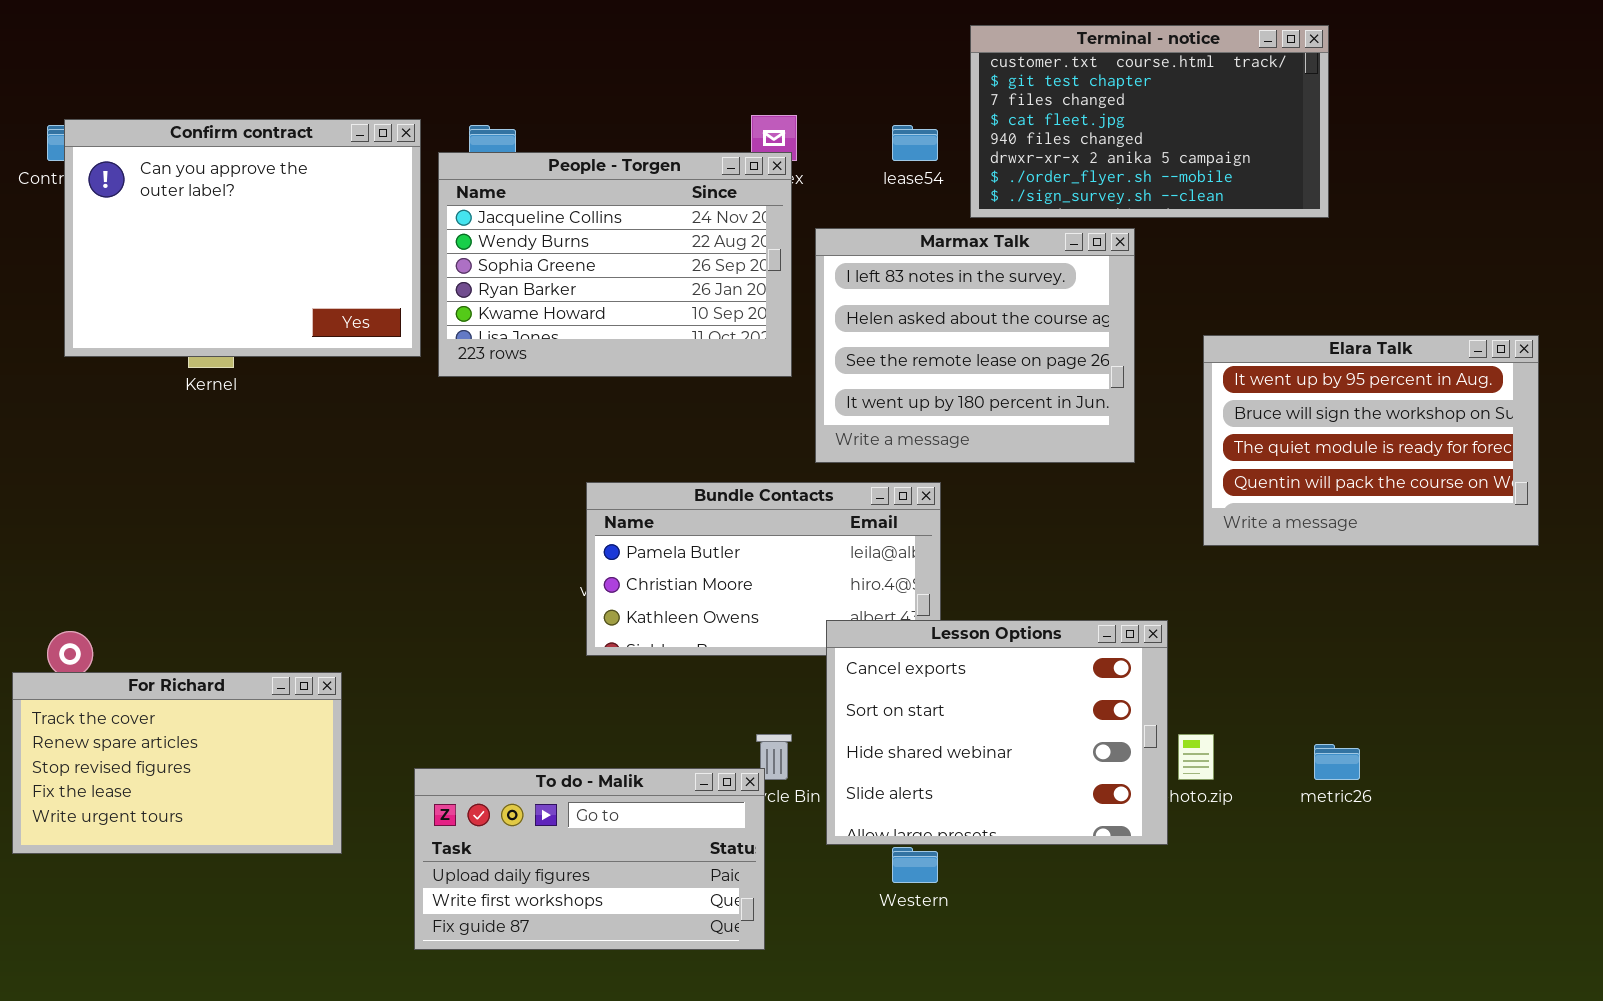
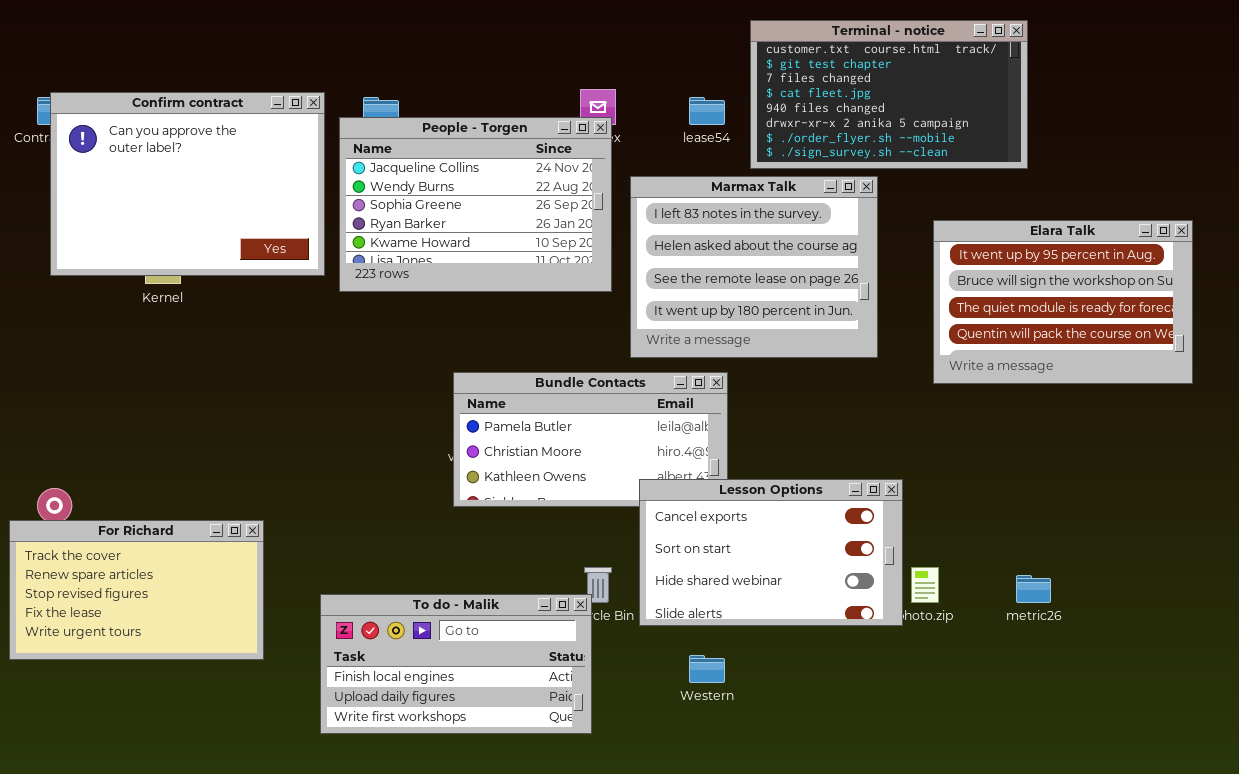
Elara Talk: [1203,335,1539,546] -> [933,220,1193,384], moved
Lesson Options: [826,620,1168,845] -> [639,479,903,626], resized
To do - Malik: [414,768,765,950] -> [320,594,592,734], scrolled up 1 row

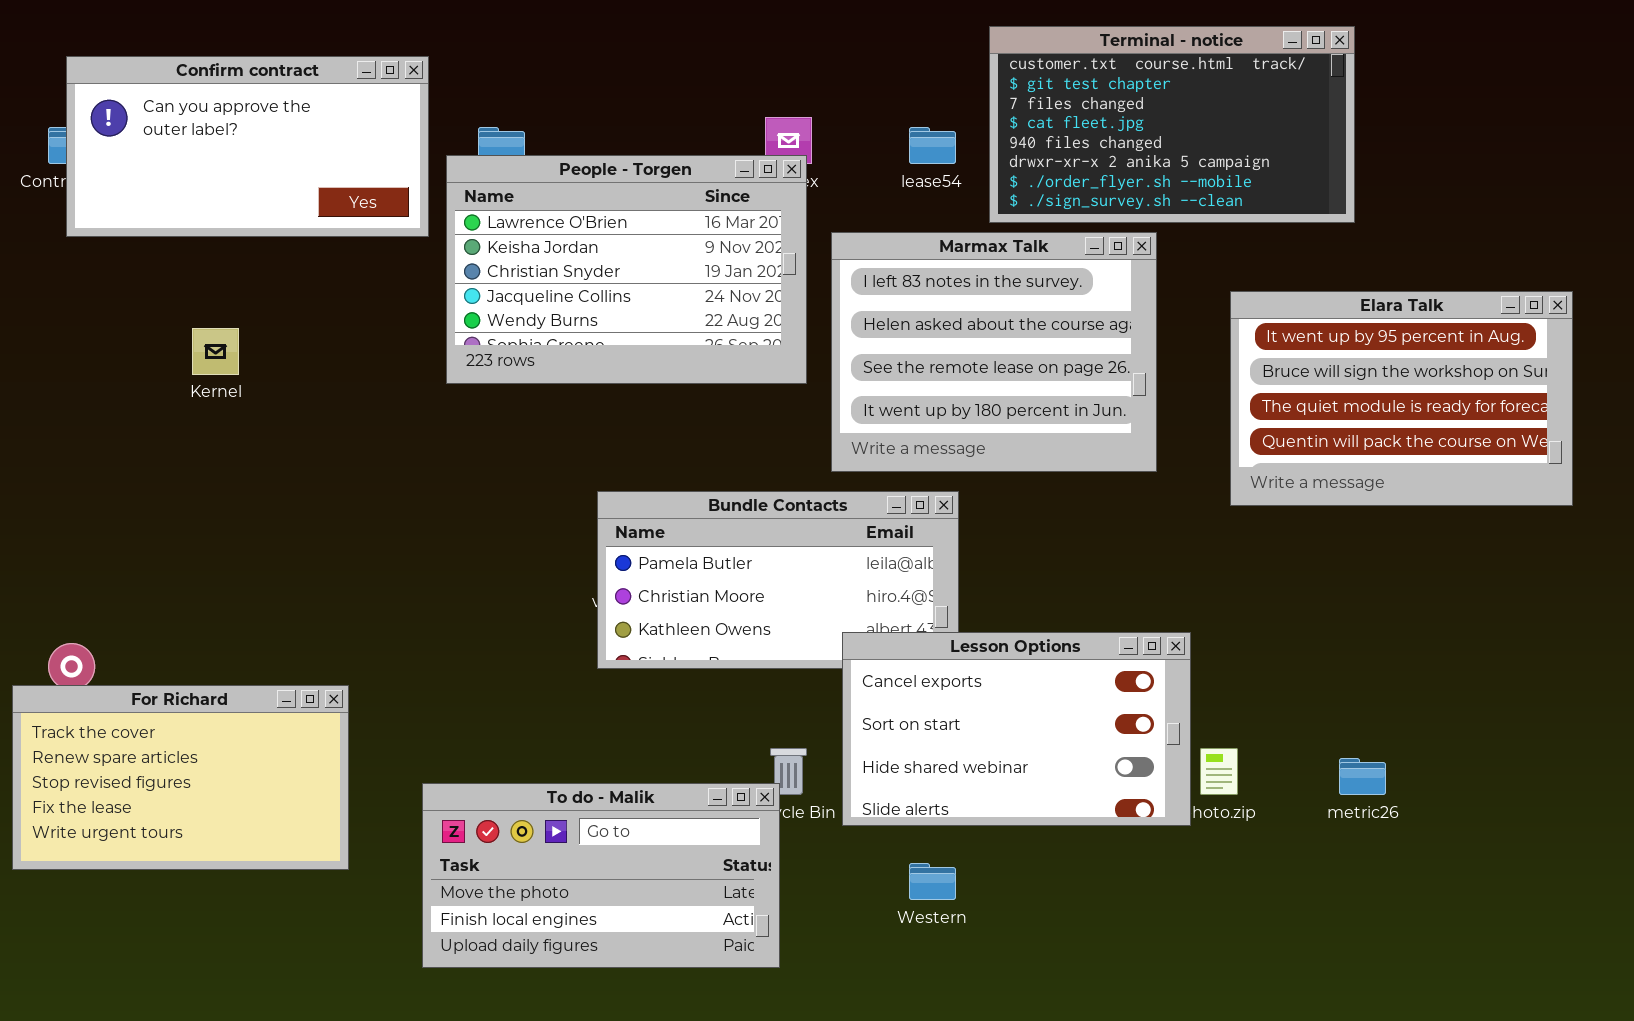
Confirm contract: [50,92,325,276] -> [66,56,429,237], moved, resized
People - Torgen: [339,117,612,292] -> [446,155,807,384], scrolled up 3 rows
To do - Malik: [320,594,592,734] -> [422,783,780,968], scrolled up 1 row

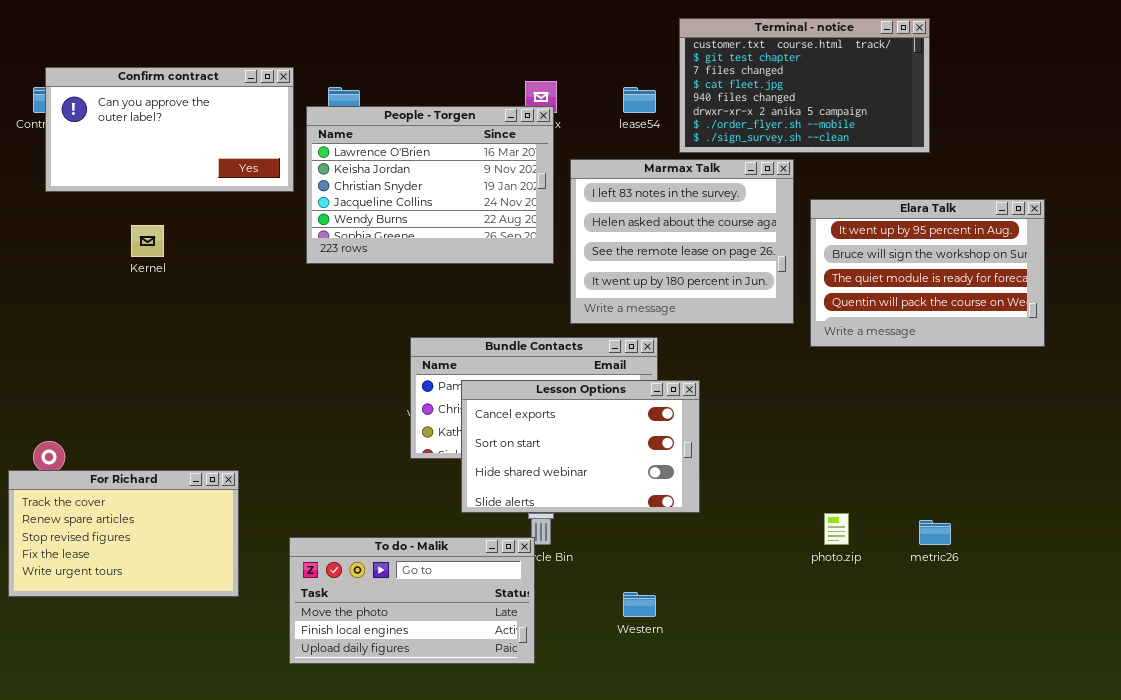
Confirm contract: [66,56,429,237] -> [45,67,294,192], moved
Elara Talk: [1230,291,1573,506] -> [810,199,1045,347], moved
Lesson Options: [842,632,1191,826] -> [461,380,700,513], moved

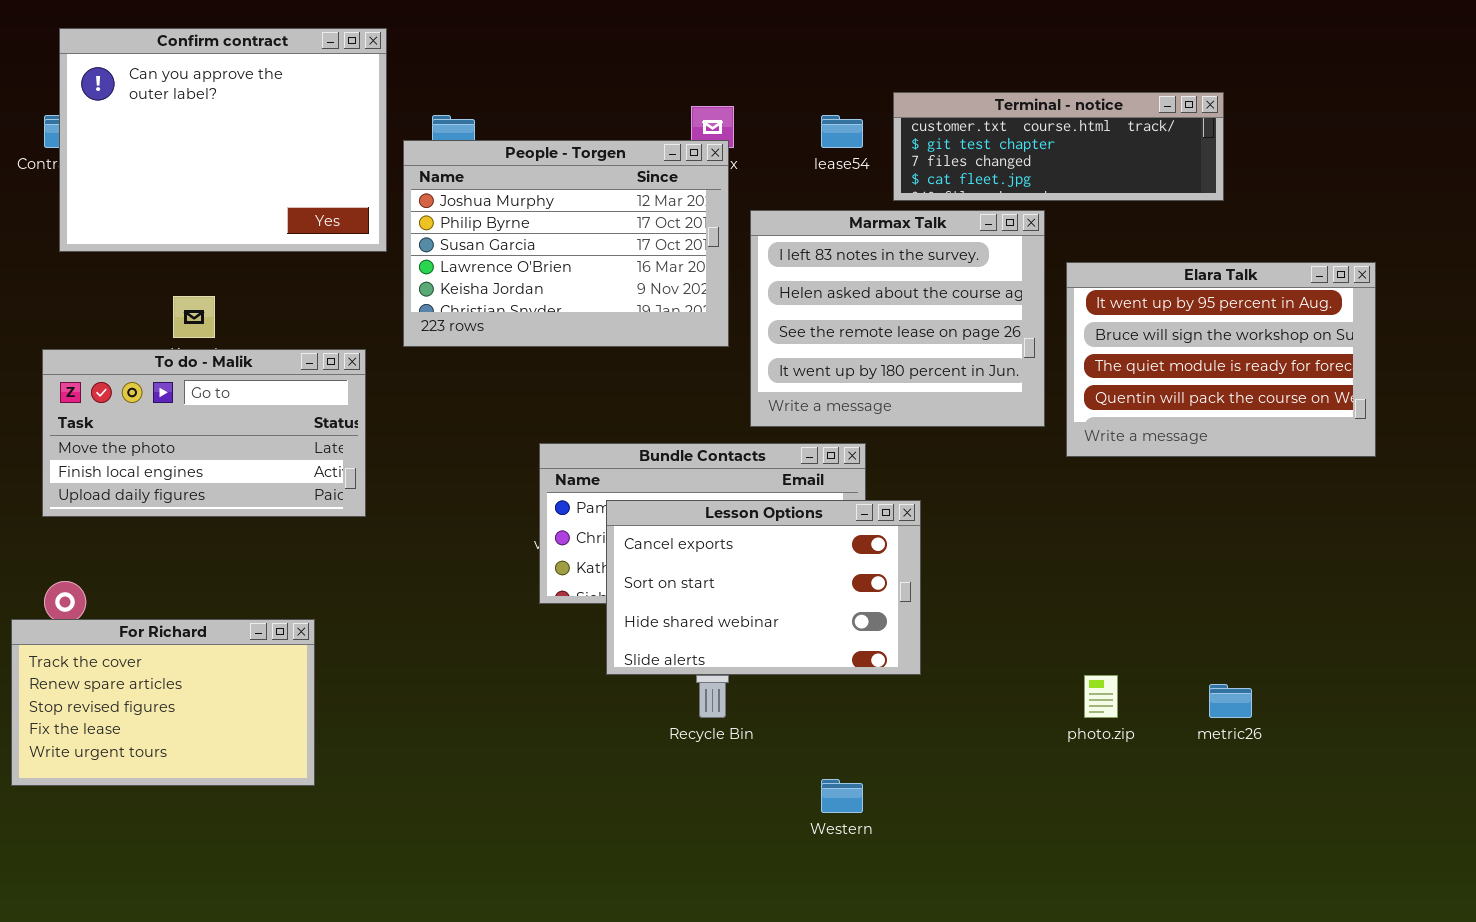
Terminal - notice: [679,18,930,153] -> [893,92,1224,201], resized
Confirm contract: [45,67,294,192] -> [59,28,387,252], resized
People - Torgen: [306,106,554,264] -> [403,140,729,347], scrolled up 3 rows
To do - Malik: [289,537,535,664] -> [42,349,366,517], moved

